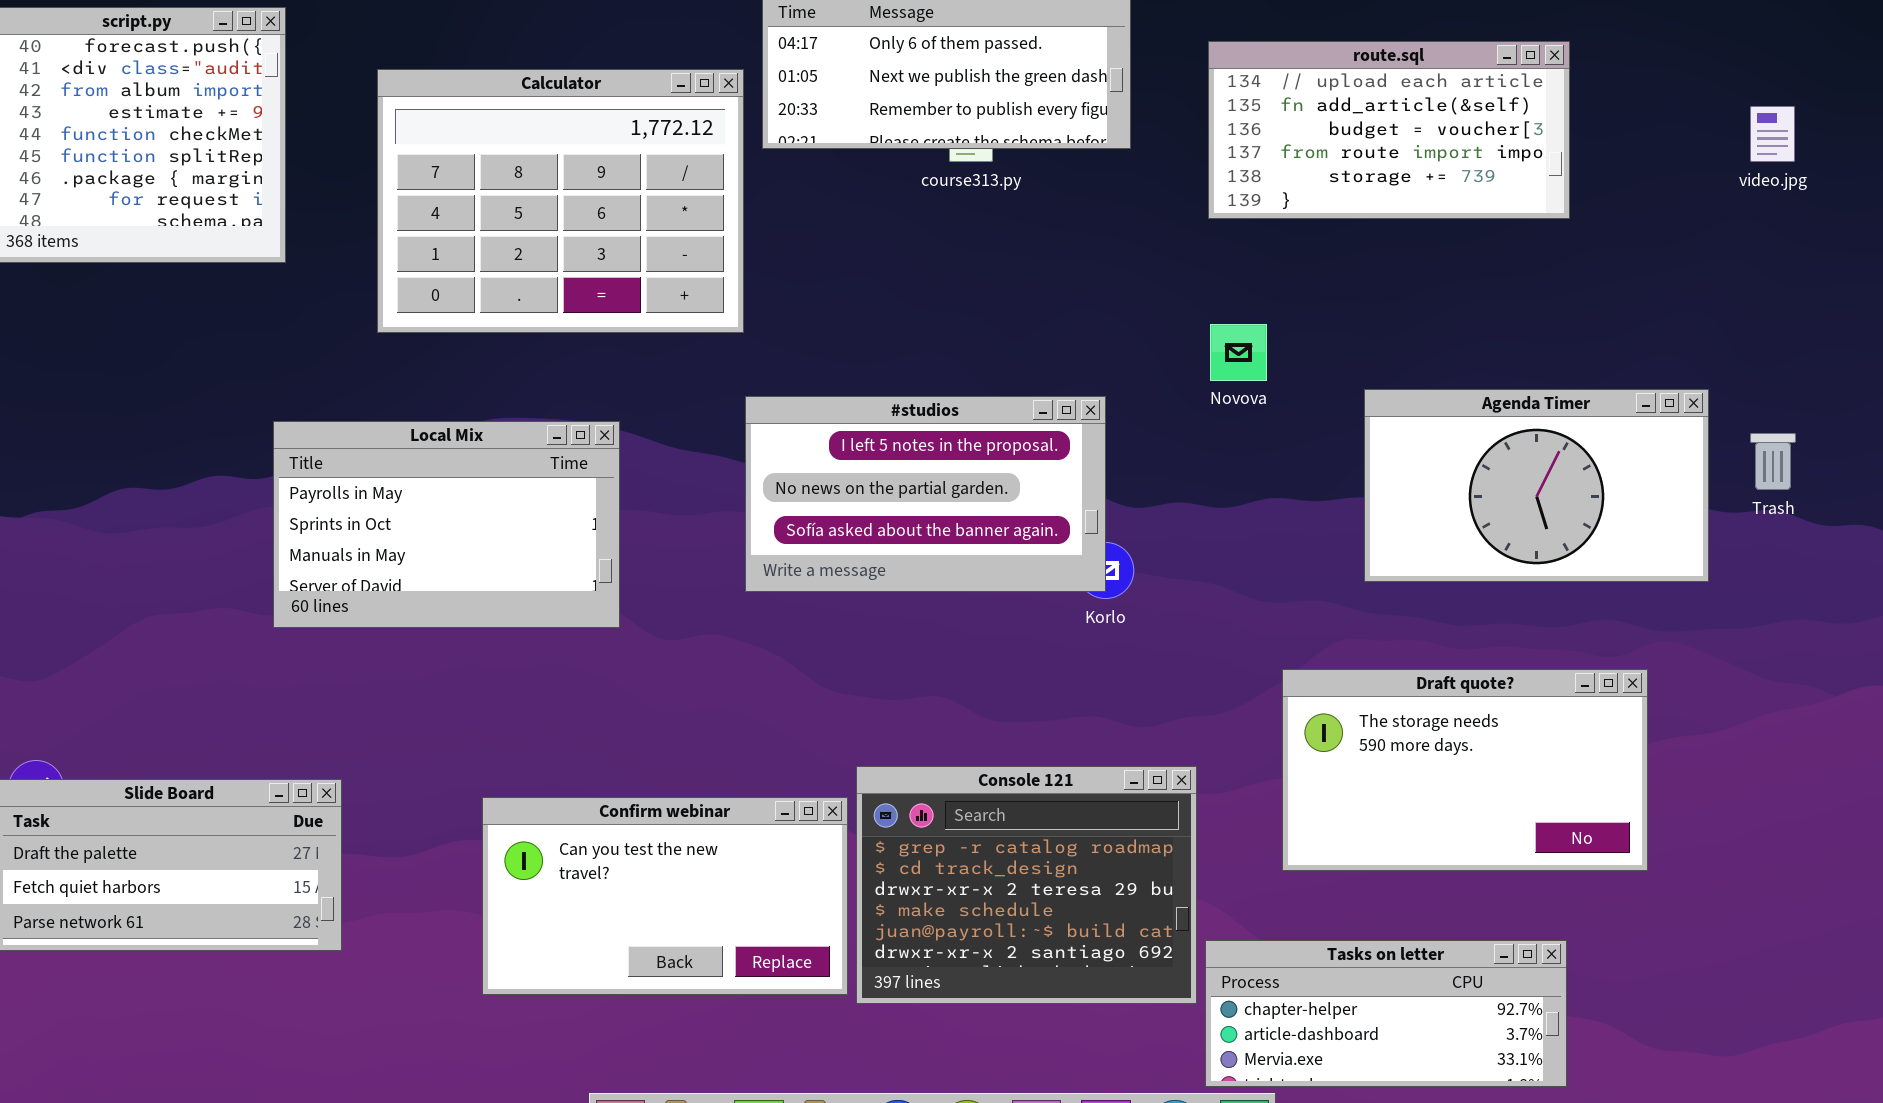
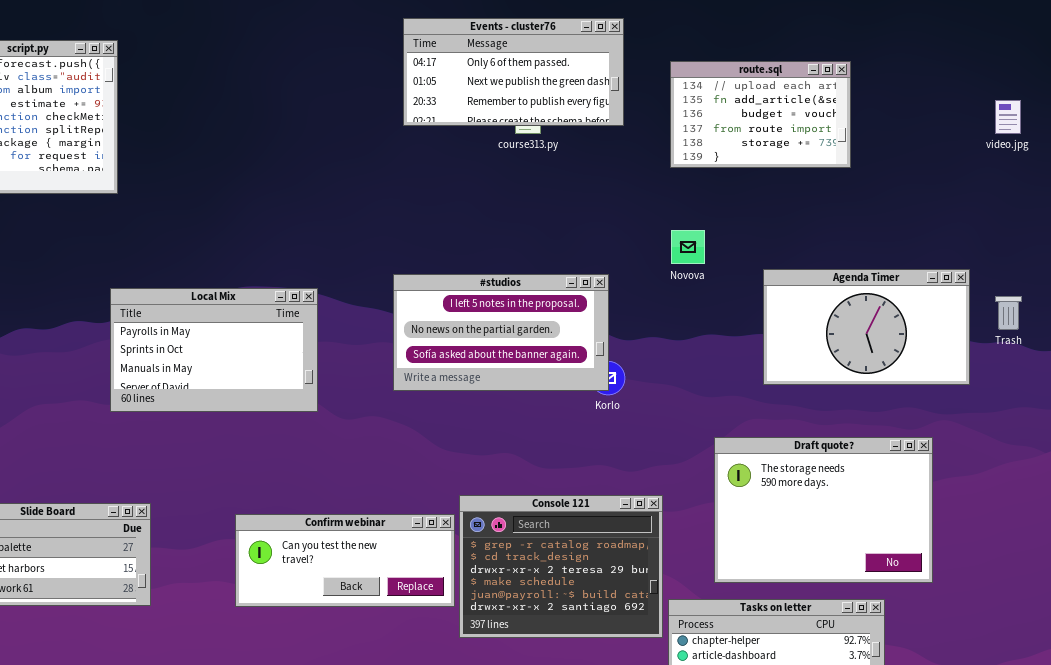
route.sql: [1208,41,1570,219] -> [670,61,851,168], resized
Calculator: [377,69,744,333] -> none, closed
Draft quote?: [1282,669,1648,871] -> [714,437,933,583], resized
Confirm webinar: [482,797,848,995] -> [235,514,455,607], resized

